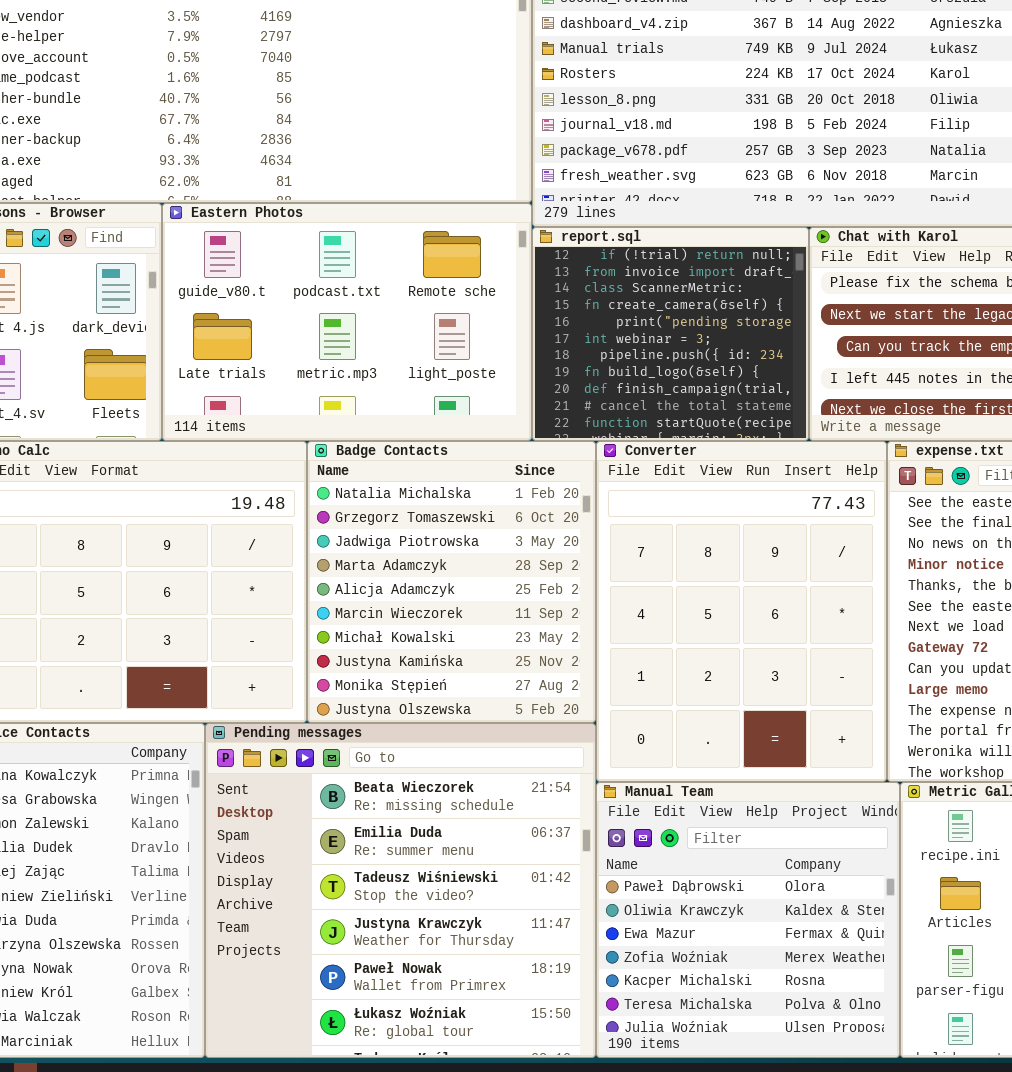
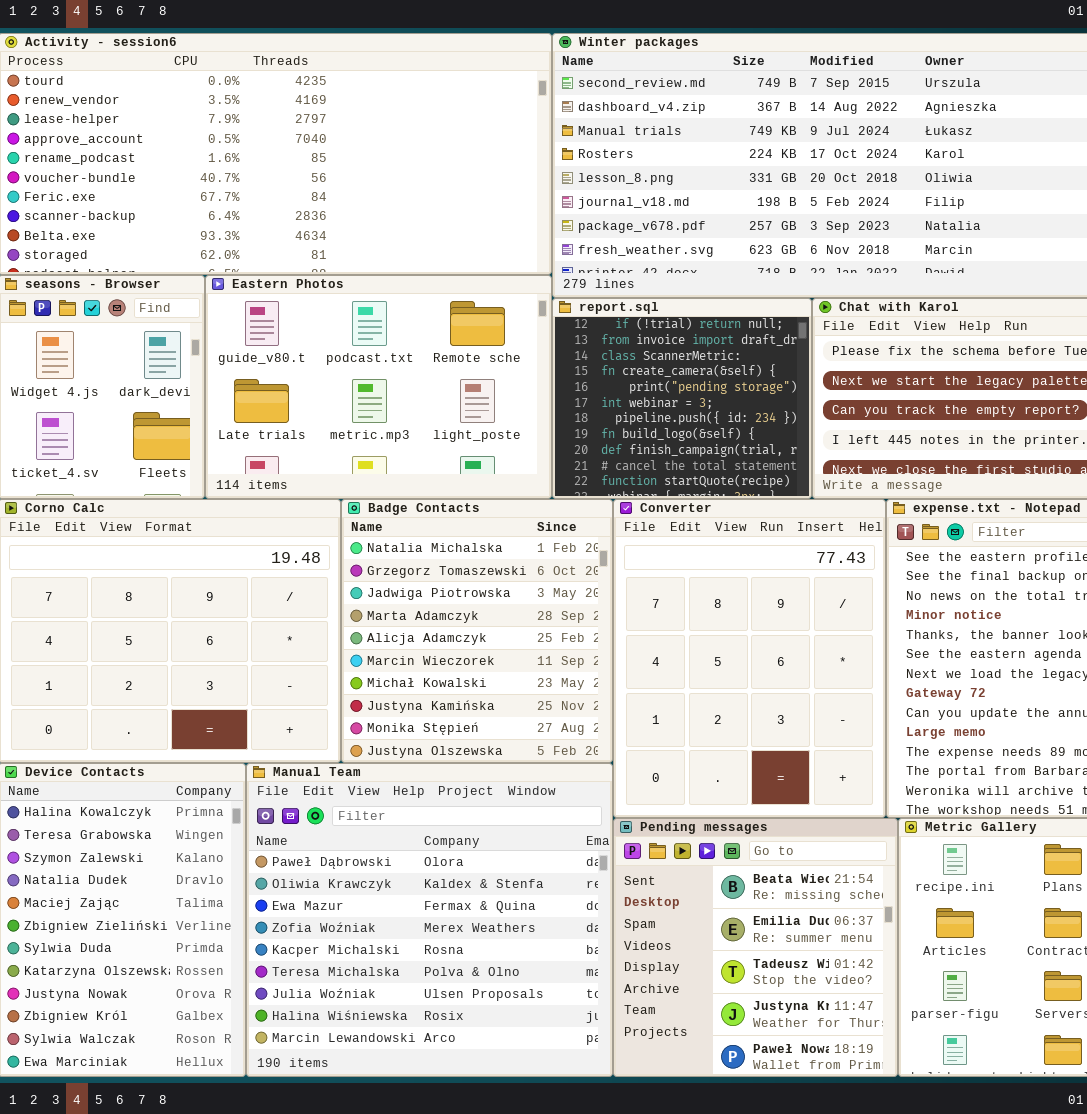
Pending messages: [205,723,596,1058] -> [613,818,898,1077], moved, resized
Manual Team: [596,782,900,1058] -> [246,763,613,1077], moved, resized

